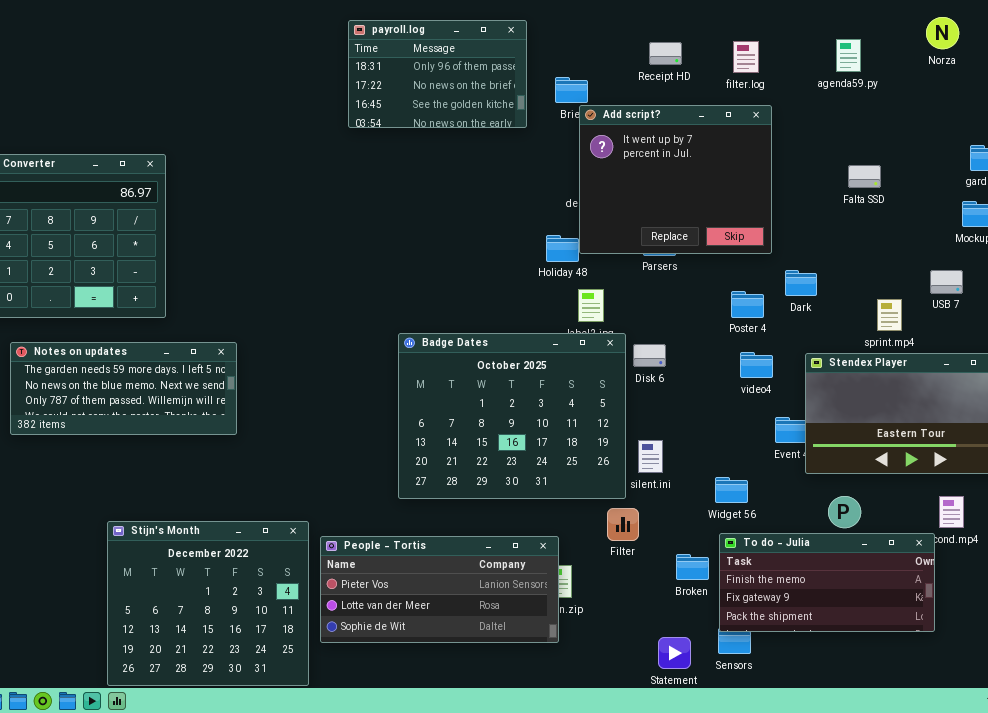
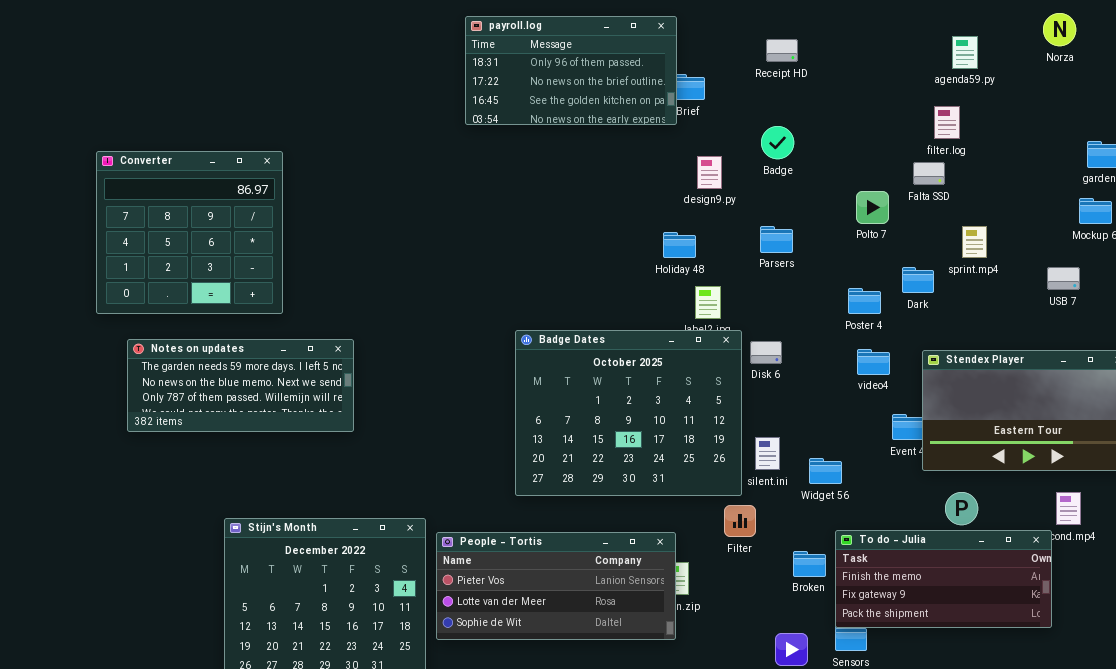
payroll.log: [348,20,527,128] -> [465,16,677,125], resized
filter.log: [733,41,759,73] -> [934,106,960,139], moved
Add script?: [579,105,772,254] -> none, closed
Falta SSD: [848,165,881,188] -> [913,162,945,185], moved
sprint.mp4: [877,299,902,331] -> [962,226,987,258], moved
Widget 56: [715,477,748,503] -> [809,458,842,484], moved

